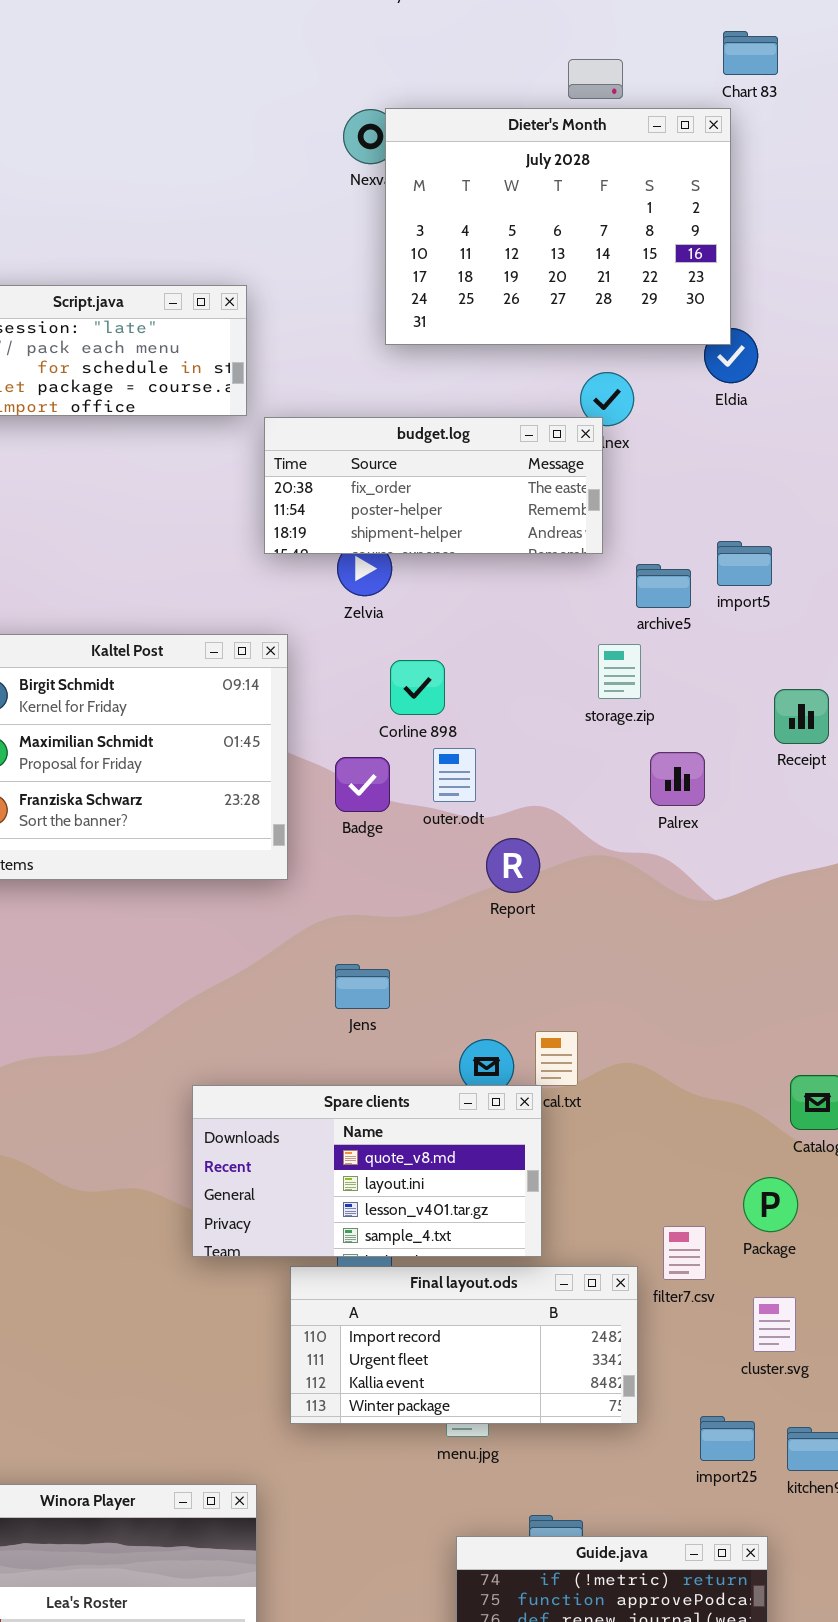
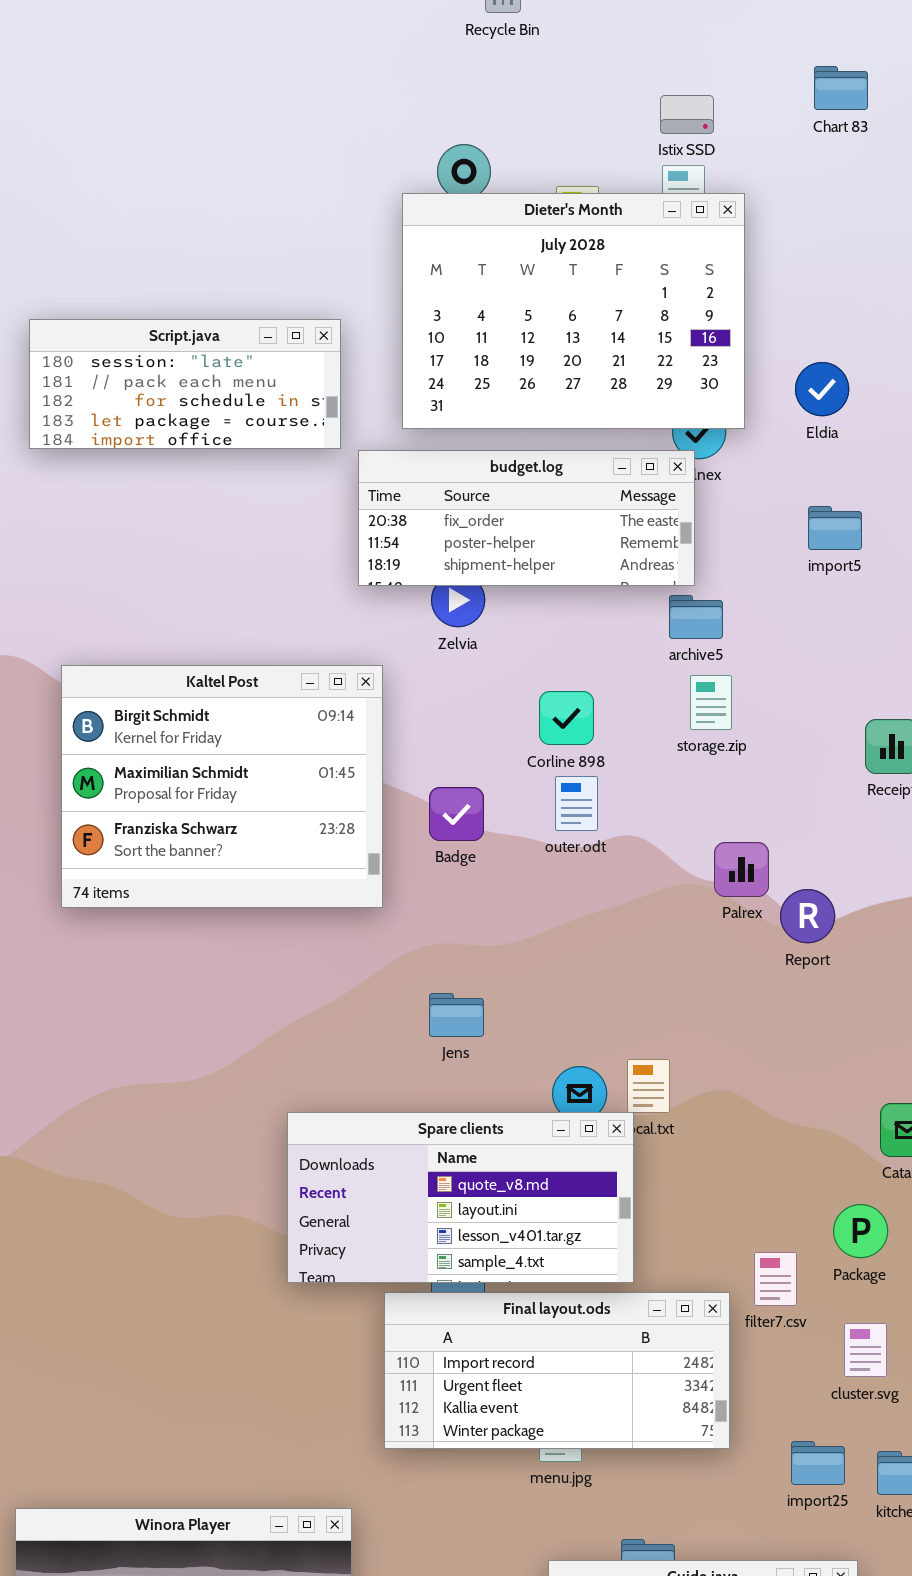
Dieter's Month: [385,108,731,345] -> [402,193,745,429], moved
import5: [717,541,772,586] -> [808,506,862,550], moved
archive5: [636,564,691,608] -> [669,595,723,639], moved
Corline 898: [390,660,445,715] -> [539,691,594,745], moved
outer.odt: [433,748,476,802] -> [555,776,598,831], moved
Palrex: [650,752,705,806] -> [714,842,769,897], moved
Report: [486,838,540,893] -> [780,889,835,943], moved

